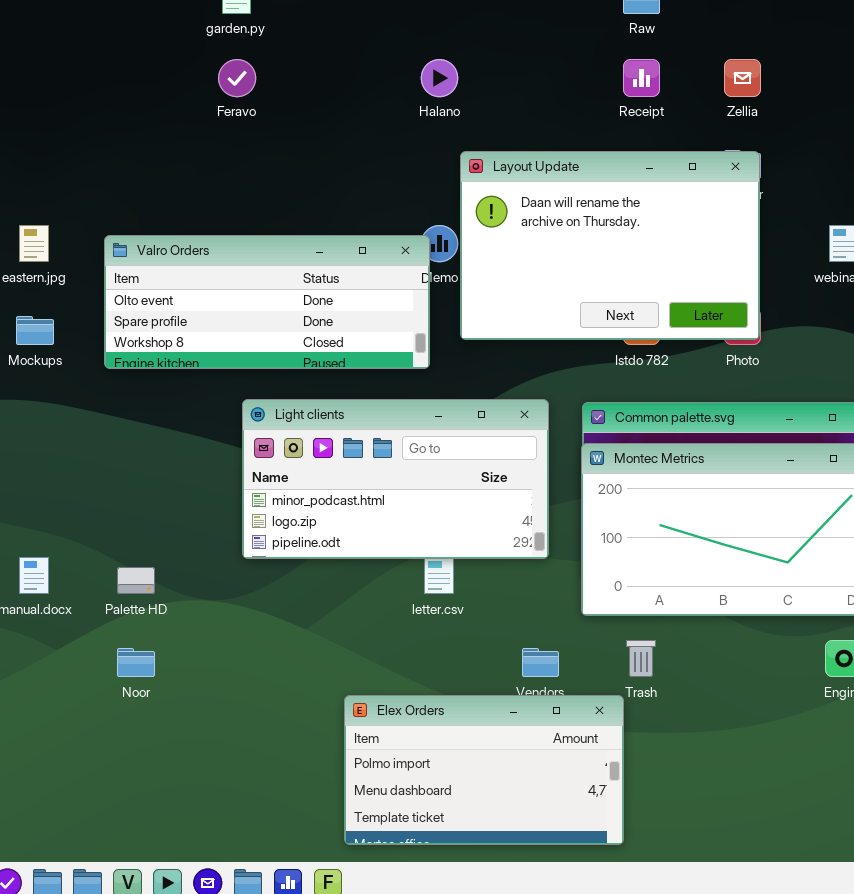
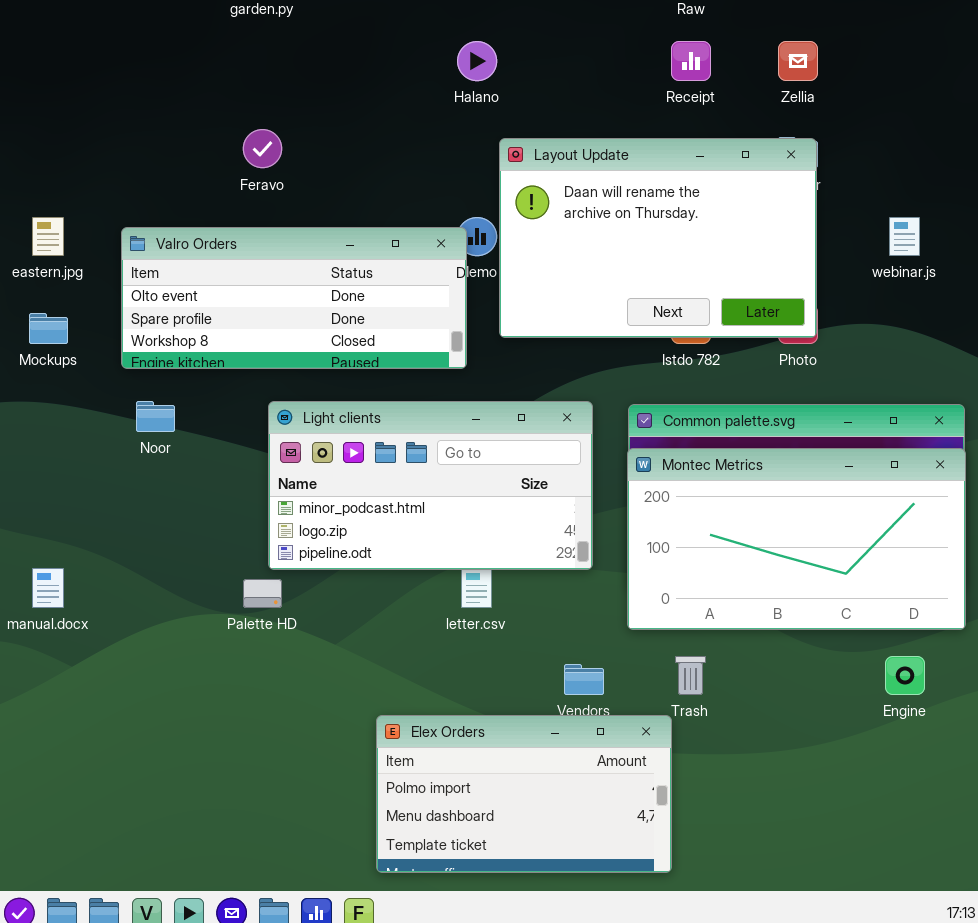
Feravo: [218,59,256,97] -> [243,129,282,168], moved
Palette HD: [117,567,155,594] -> [243,579,282,608], moved
Noor: [117,648,155,677] -> [136,401,175,432], moved

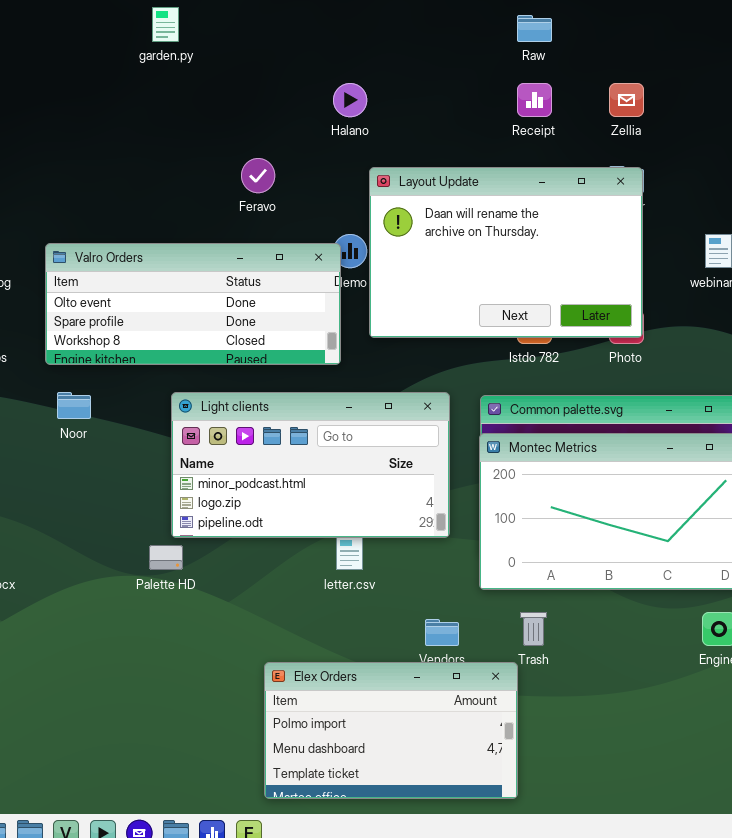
Feravo: [243,129,282,168] -> [241,158,275,193], moved

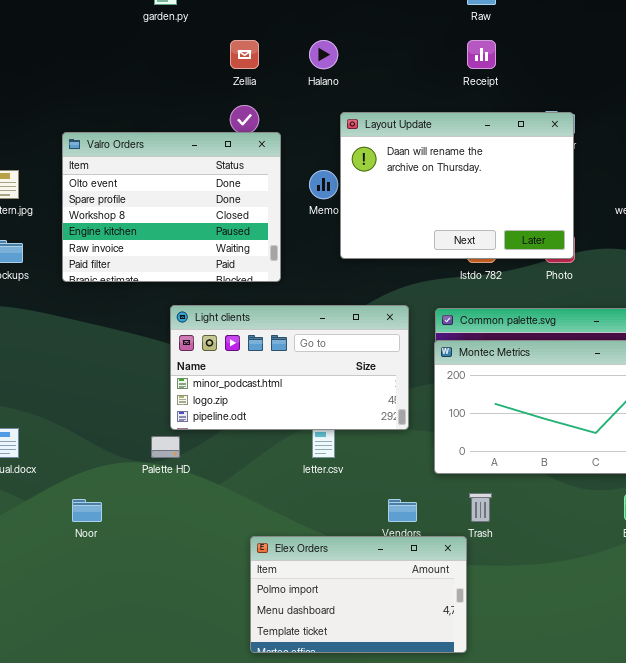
Zellia: [609,83,644,117] -> [230,40,259,69], moved
Valro Orders: [45,243,341,365] -> [62,132,281,282], resized
Noor: [57,392,91,419] -> [72,499,102,522], moved

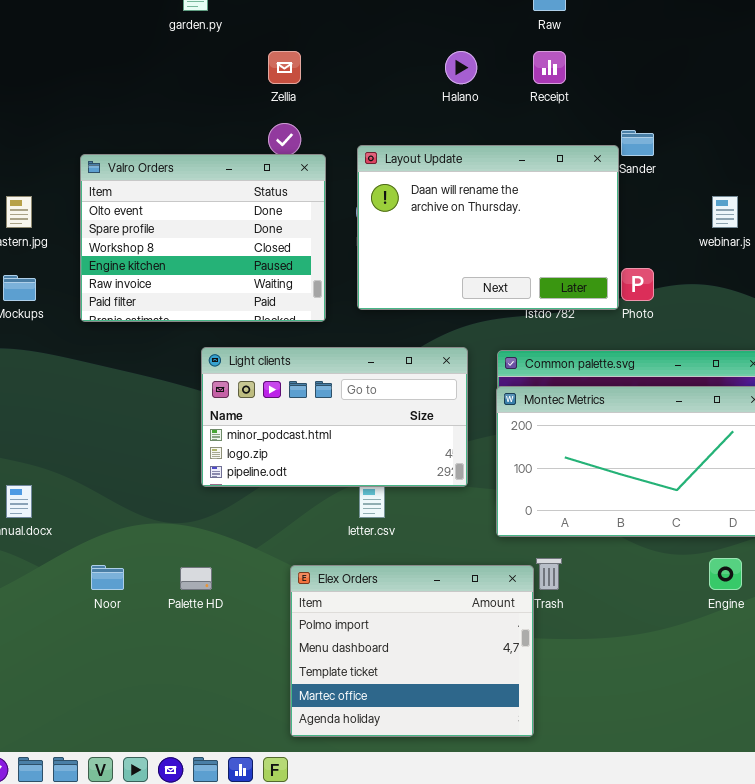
Halano: [309,40,338,69] -> [445,51,477,84], moved
Layout Update: [340,112,574,259] -> [357,145,619,310], moved
Palette HD: [151,436,180,458] -> [180,567,212,590], moved
Elex Orders: [250,536,467,653] -> [290,565,534,737], resized

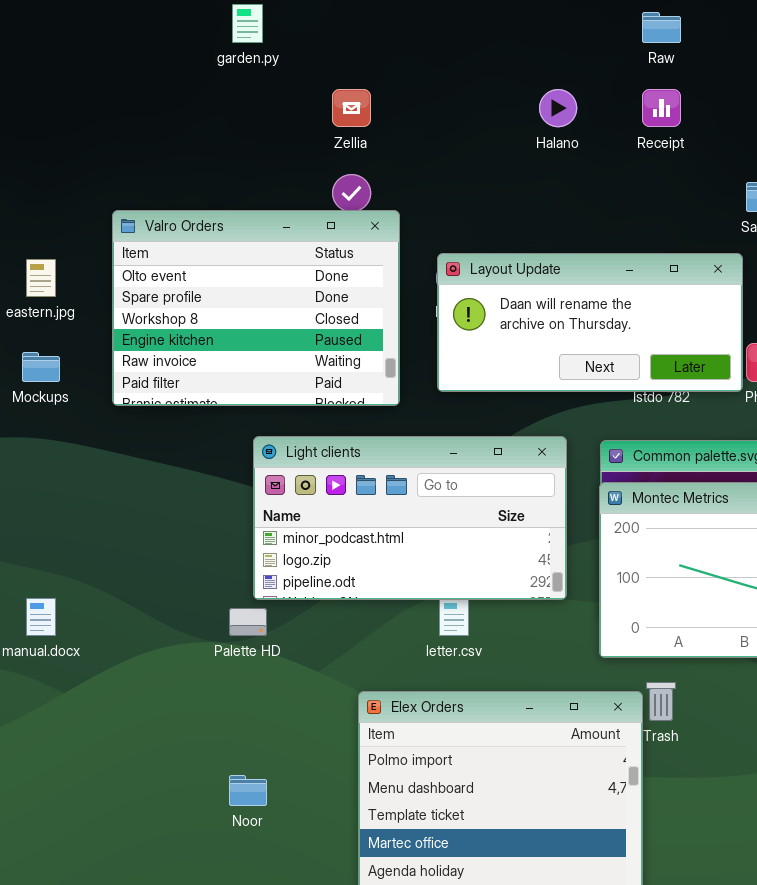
Layout Update: [357,145,619,310] -> [437,253,743,392], resized
Noor: [91,565,124,590] -> [229,775,267,806], moved
Palette HD: [180,567,212,590] -> [229,608,267,636], moved

